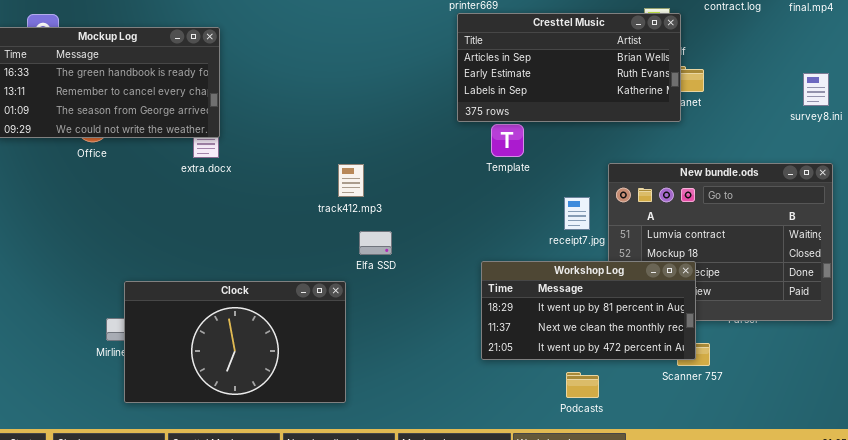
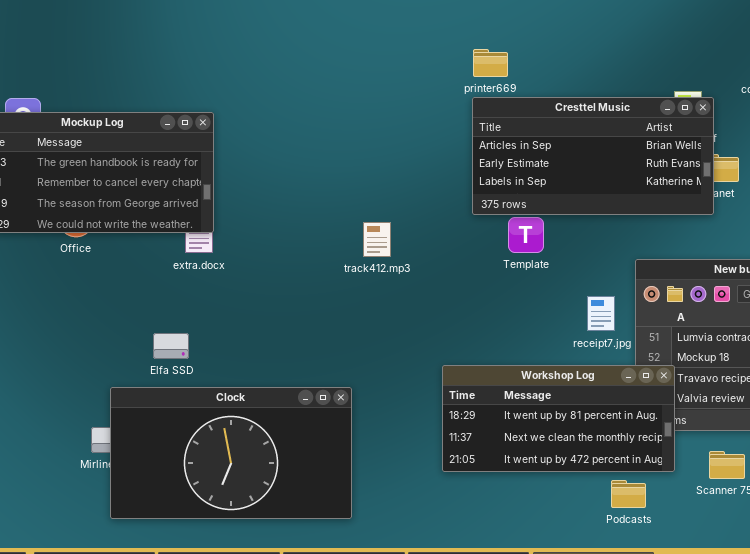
track412.mp3: [338,164,364,197] -> [363,222,391,257], moved
Elfa SSD: [359,231,392,255] -> [153,333,189,359], moved
Workshop Log: [481,261,696,360] -> [442,365,675,472], moved
Podcasts: [566,372,599,398] -> [611,480,646,508], moved

